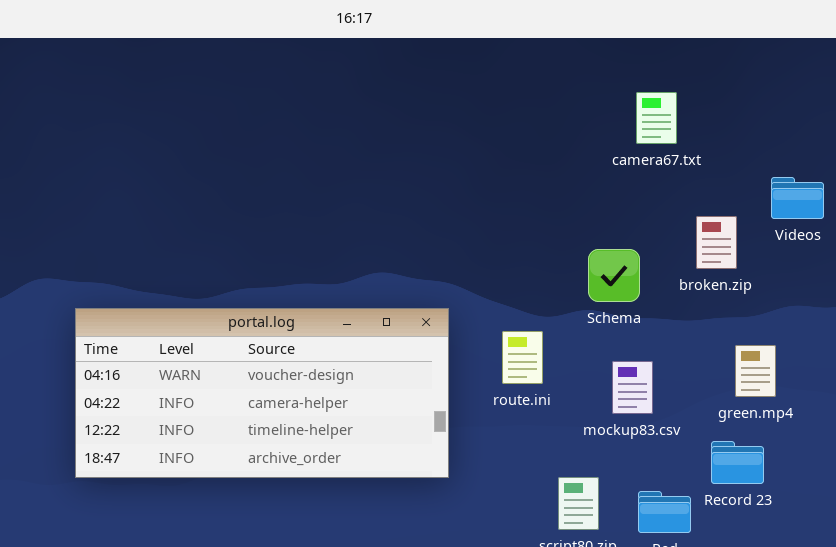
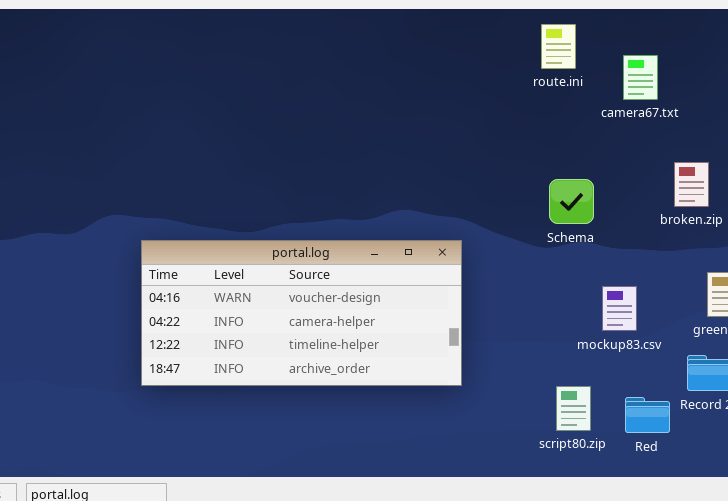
Schema: [588,249,640,302] -> [549,179,594,224], moved
route.ini: [502,331,543,384] -> [541,24,576,69], moved

